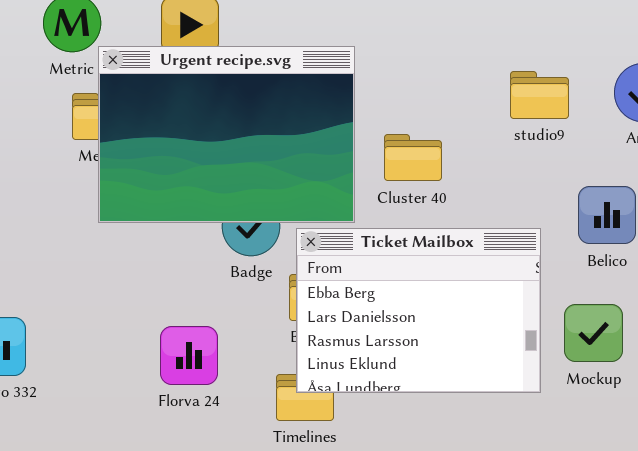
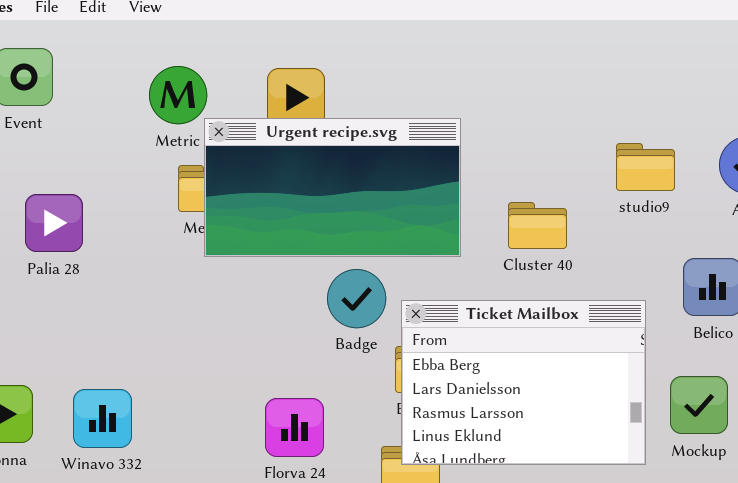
Urgent recipe.svg: [98,46,355,223] -> [204,118,461,257], resized
Cluster 40: [384,134,442,181] -> [508,202,567,249], moved

